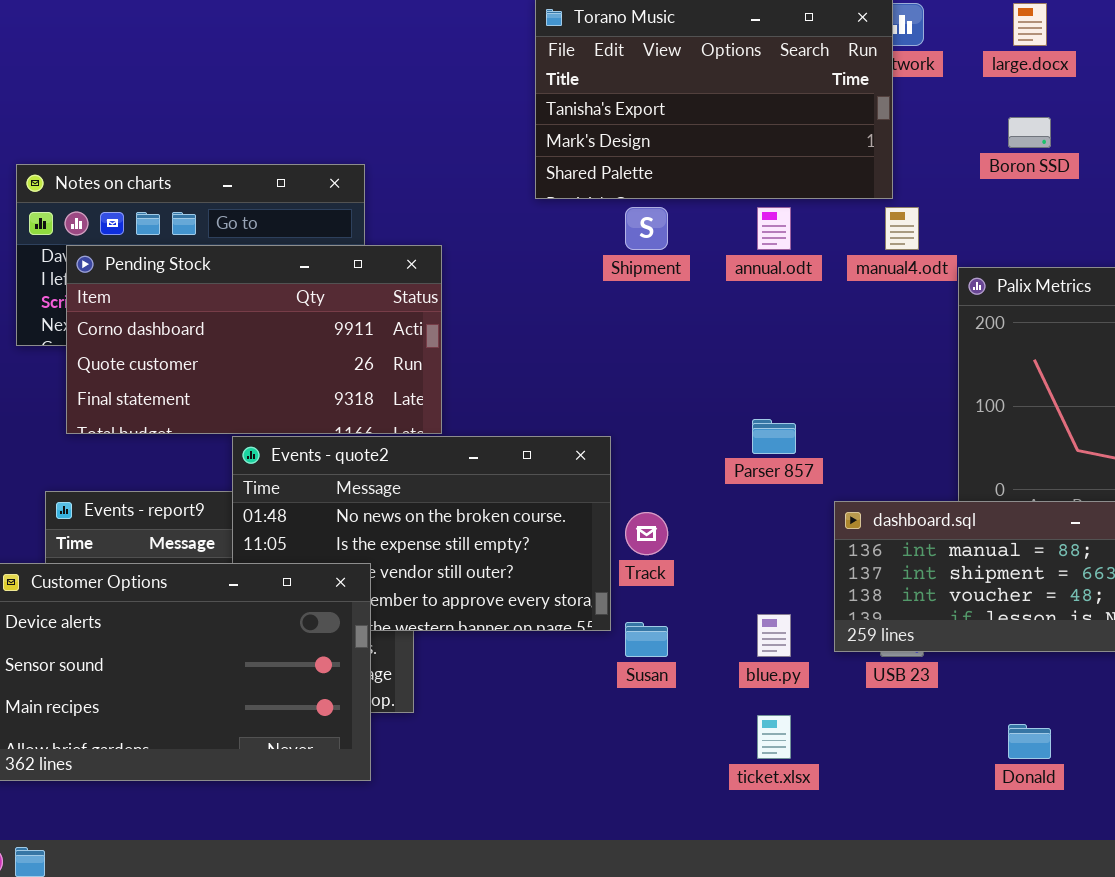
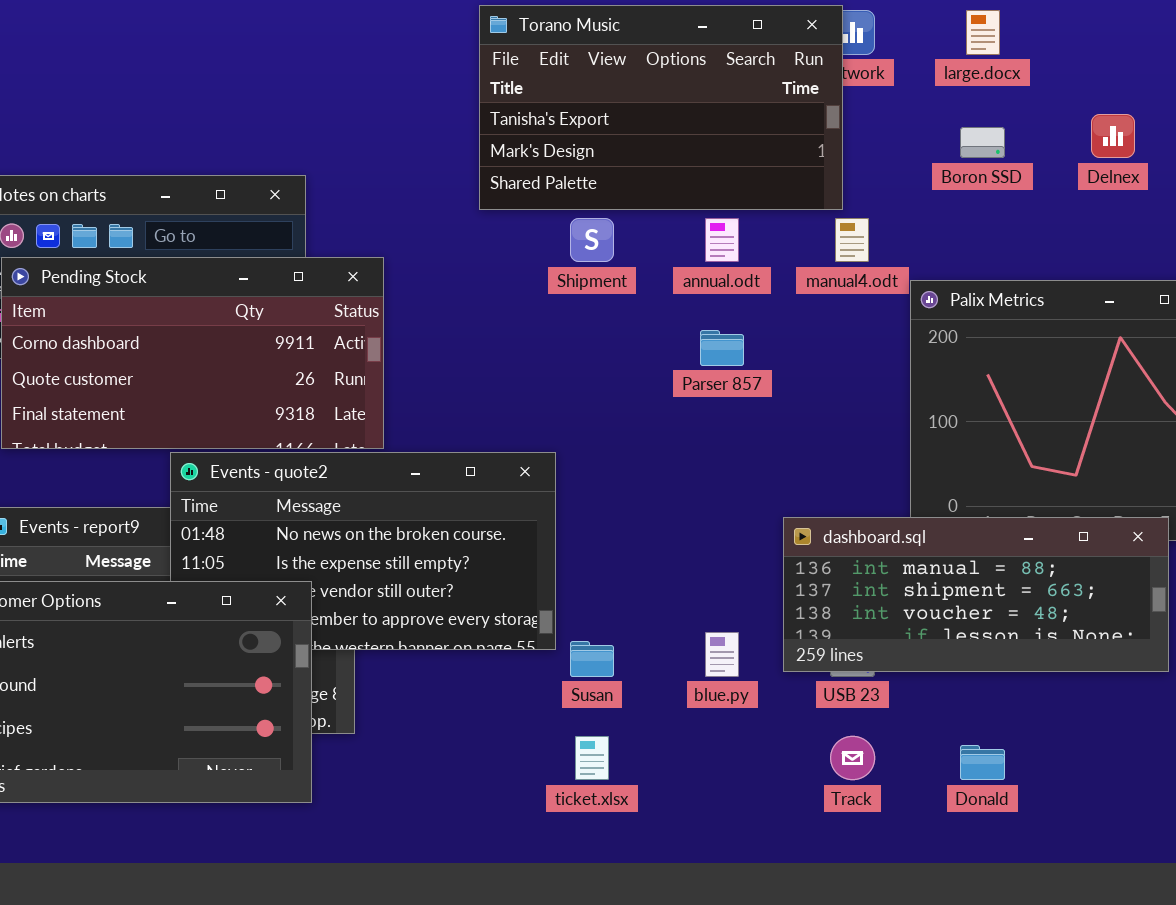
Parser 857: [752,419,796,454] -> [700,330,744,366], moved
Track: [625,512,668,555] -> [830,736,875,780], moved
ticket.xlsx: [757,715,791,759] -> [575,736,609,780], moved

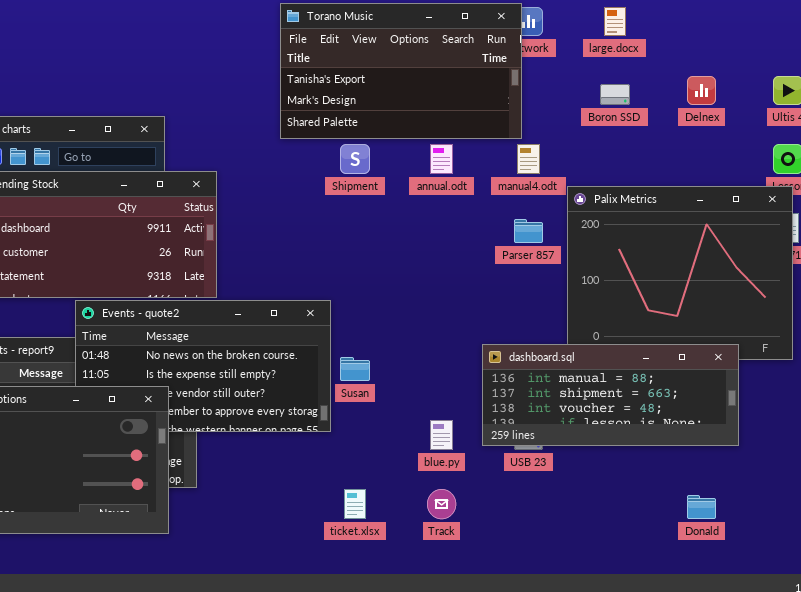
Parser 857: [700,330,744,366] -> [514,219,543,243], moved
Susan: [570,641,614,677] -> [340,357,370,381], moved
Track: [830,736,875,780] -> [427,489,456,519], moved
Donald: [960,745,1005,780] -> [687,495,716,519], moved

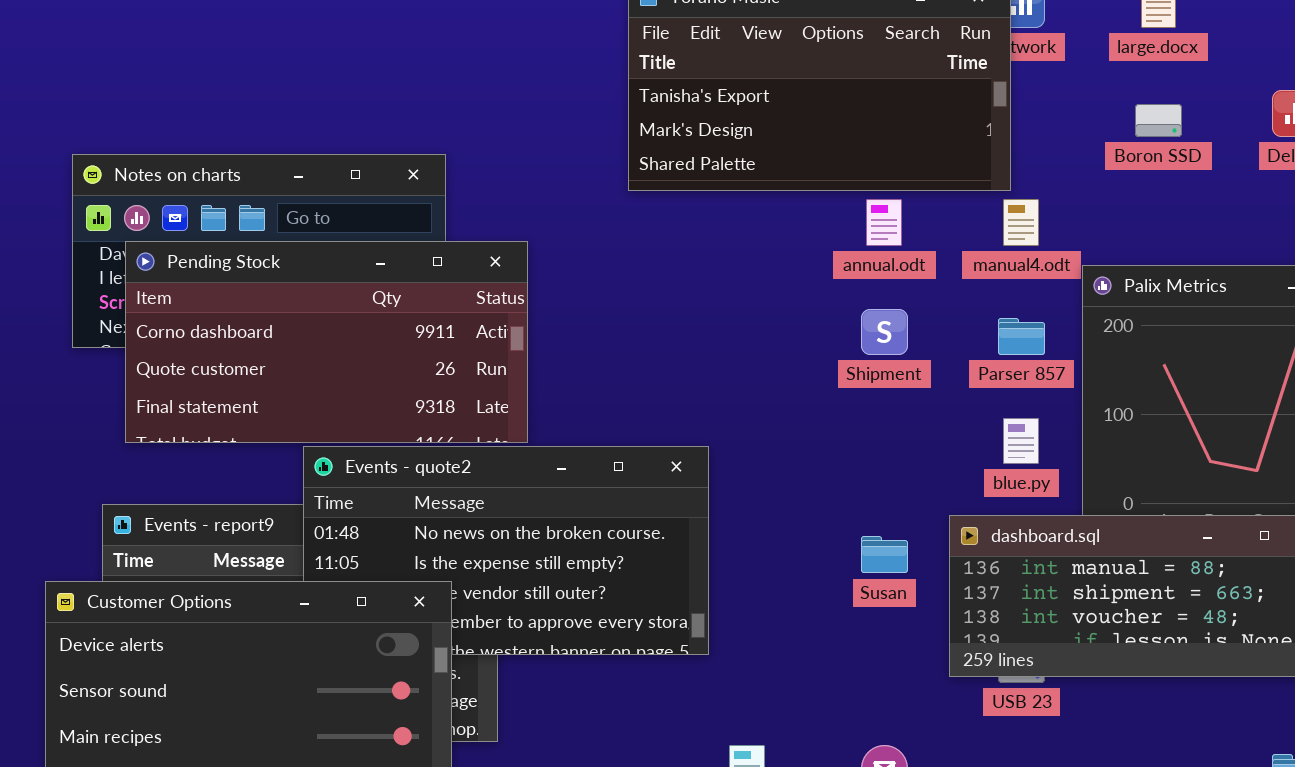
Shipment: [340,144,370,174] -> [861,309,908,355], moved
Susan: [340,357,370,381] -> [861,536,908,573], moved
blue.py: [430,420,453,450] -> [1003,418,1039,464], moved

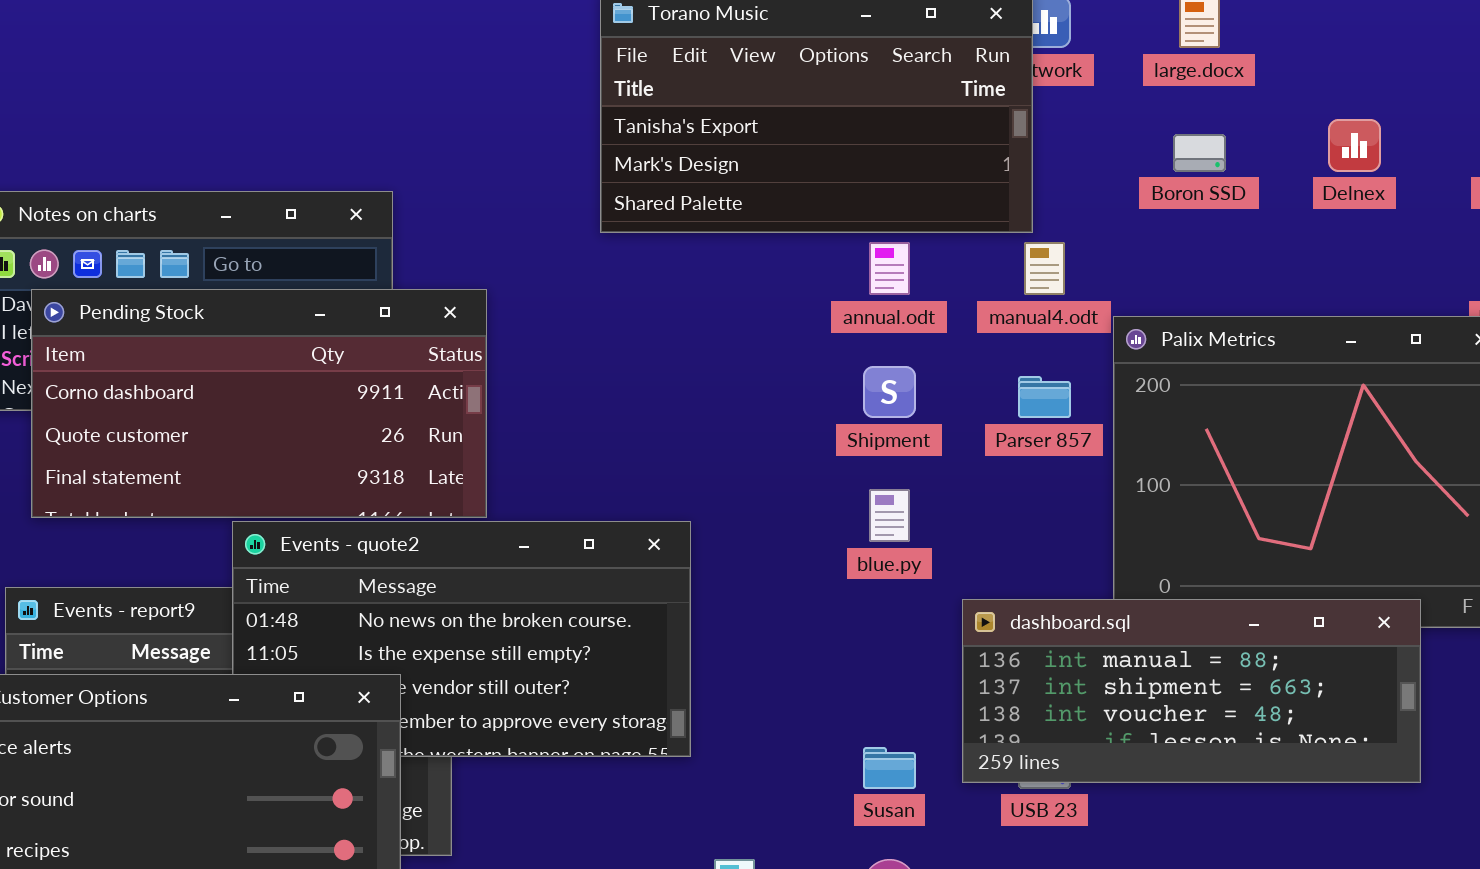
blue.py: [1003,418,1039,464] -> [869,489,910,542], moved
Susan: [861,536,908,573] -> [863,747,916,789], moved

